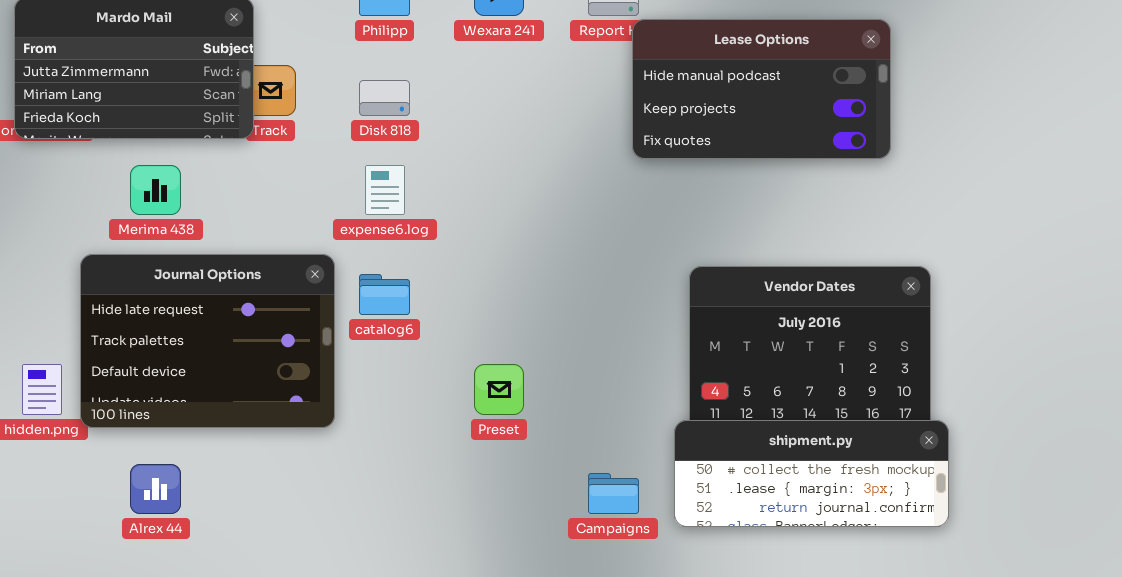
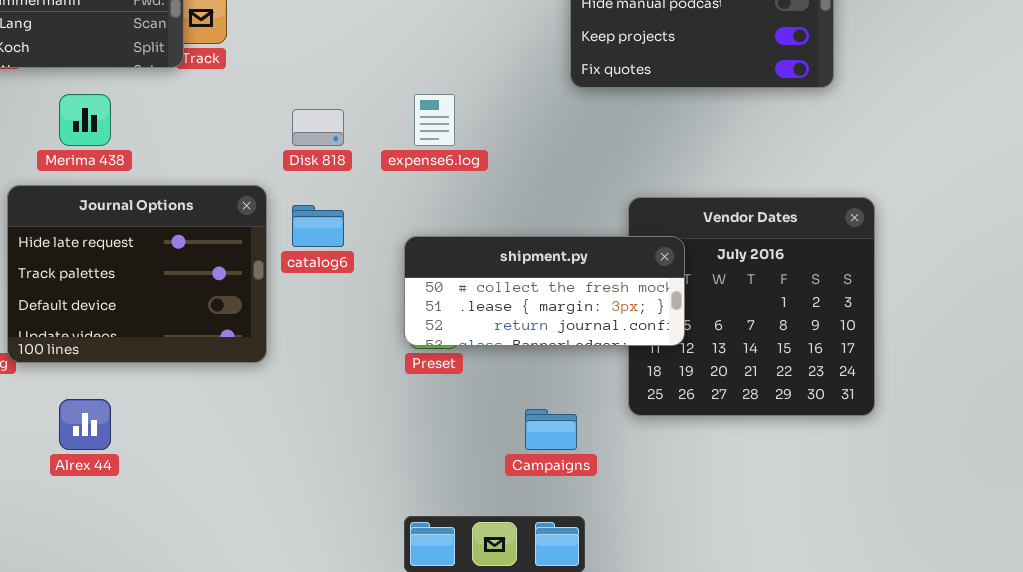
Disk 818: [359,80,410,116] -> [292,109,344,146], moved
expense6.log: [365,165,405,215] -> [414,94,455,146], moved
shipment.py: [674,420,949,527] -> [404,236,685,346], moved

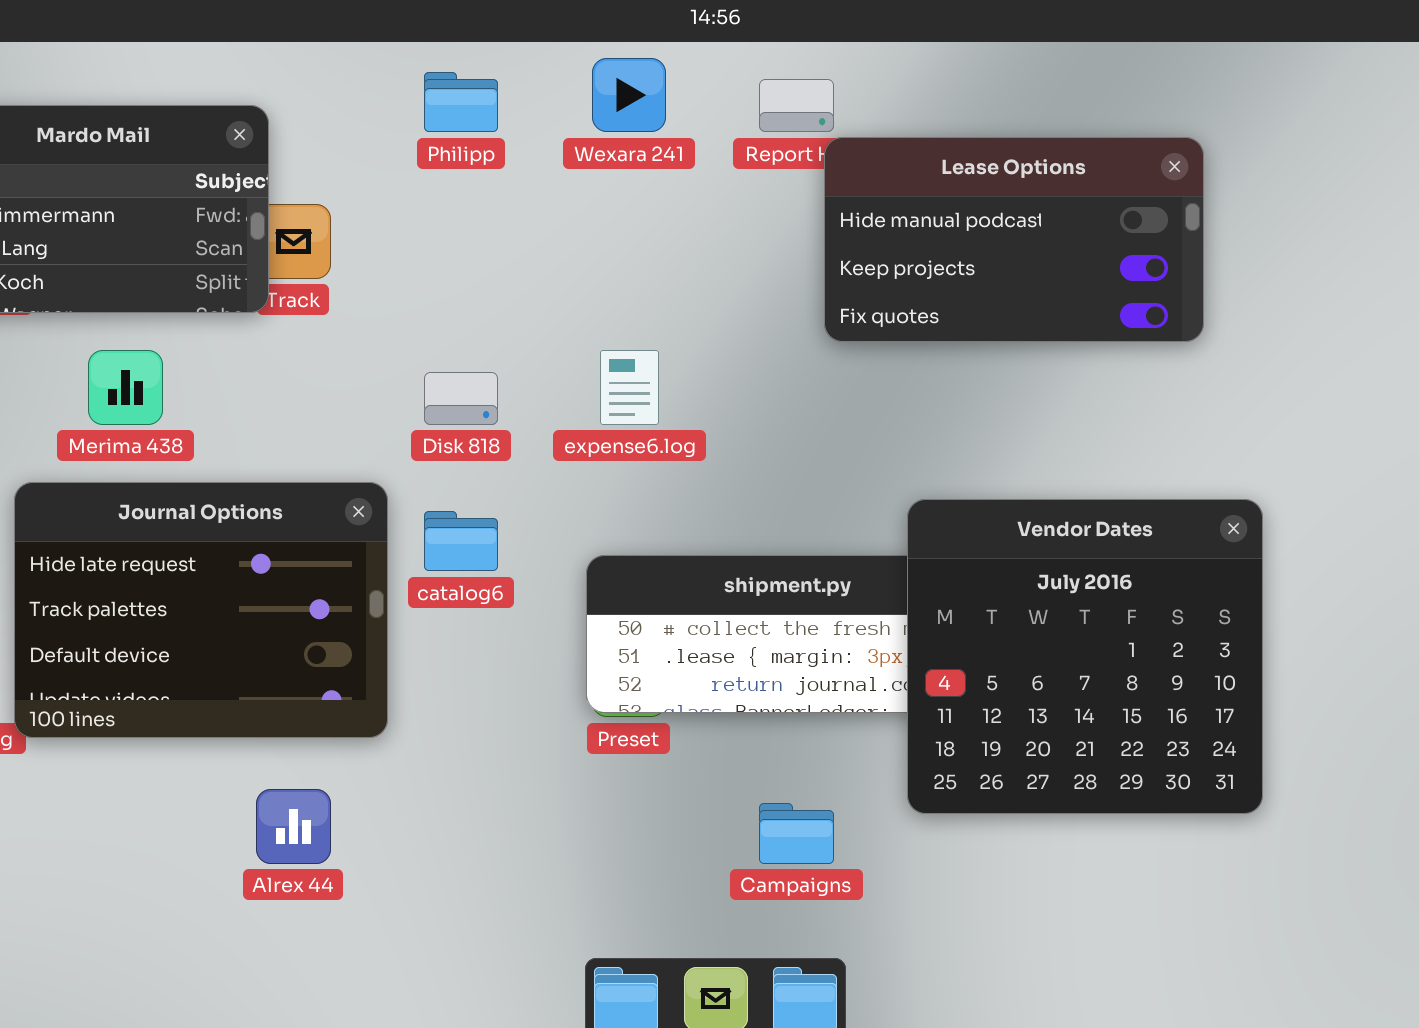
Vendor Dates: [628,197,875,416] -> [907,499,1263,814], raised
Alrex 44: [59,399,111,450] -> [256,789,331,864], moved

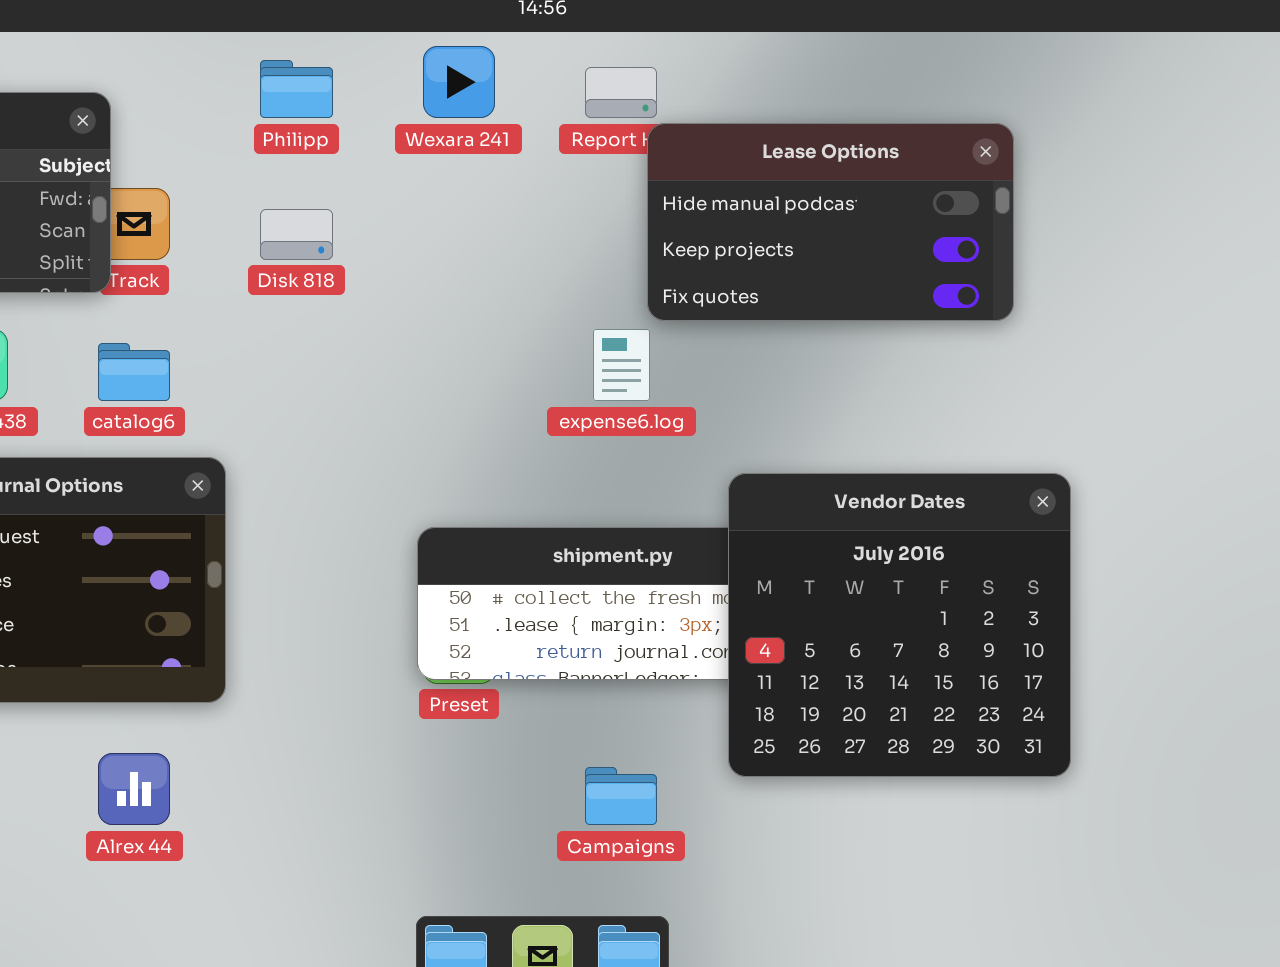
expense6.log: [600,350,659,425] -> [593,329,650,401], moved
Disk 818: [424,372,498,425] -> [260,209,333,260], moved
catalog6: [424,511,498,571] -> [98,343,170,401], moved

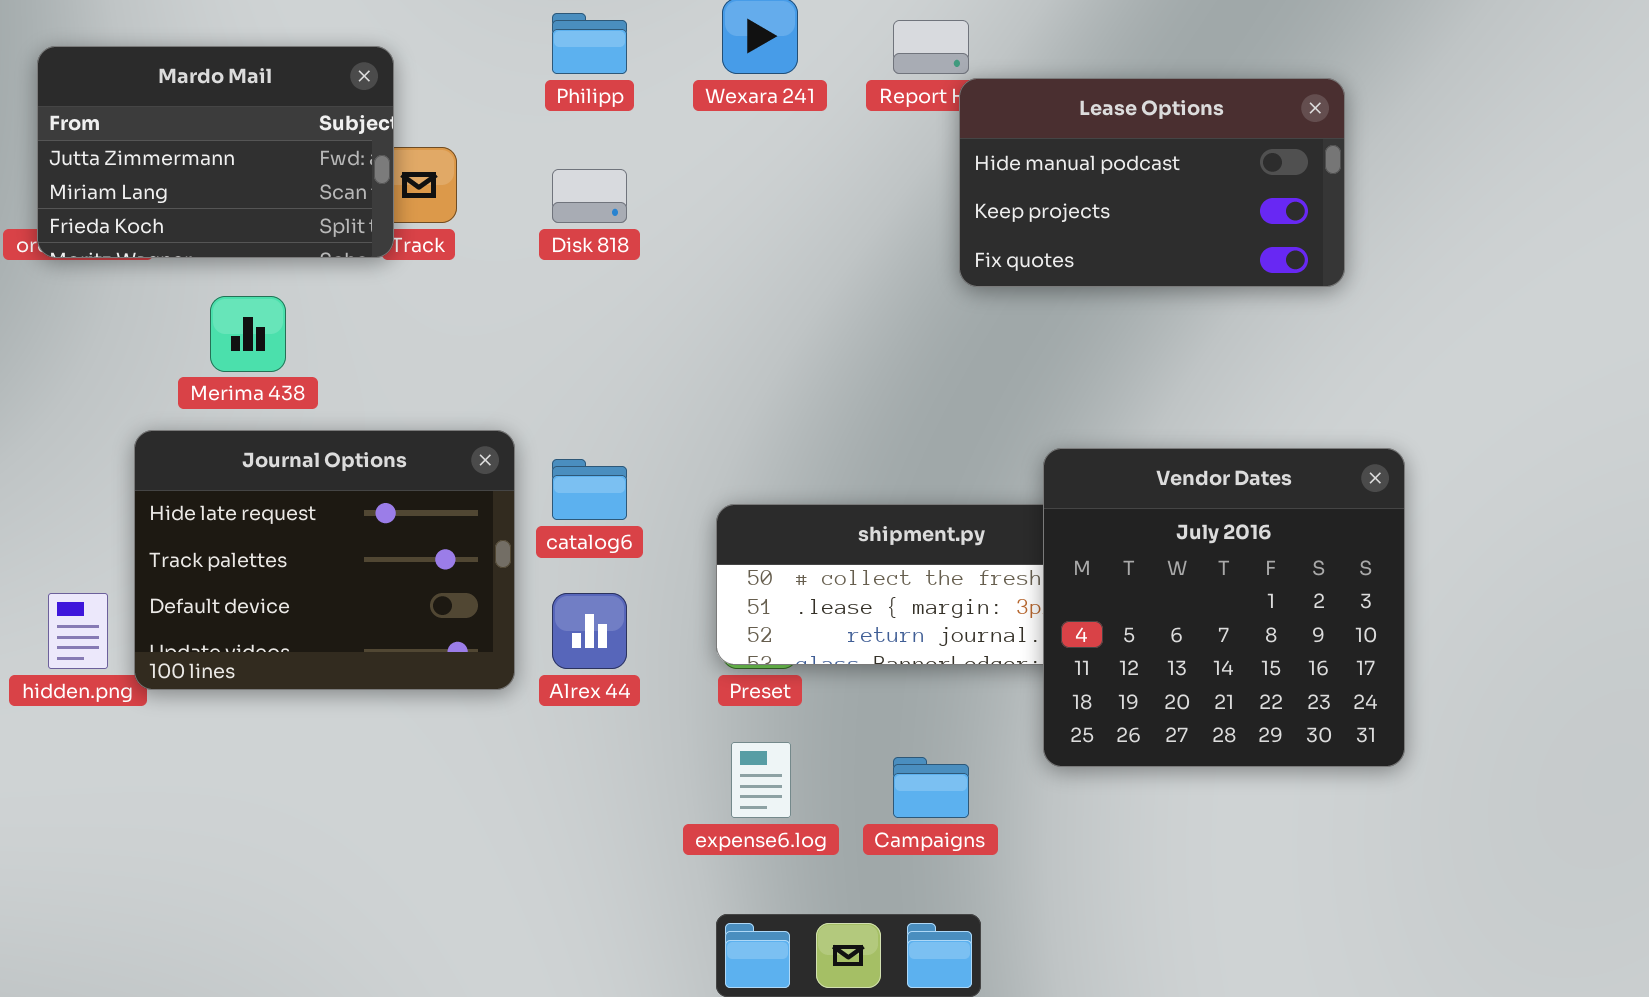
expense6.log: [593,329,650,401] -> [731,742,791,818], moved
catalog6: [98,343,170,401] -> [552,459,627,520], moved
Alrex 44: [98,753,170,825] -> [552,593,627,669], moved

